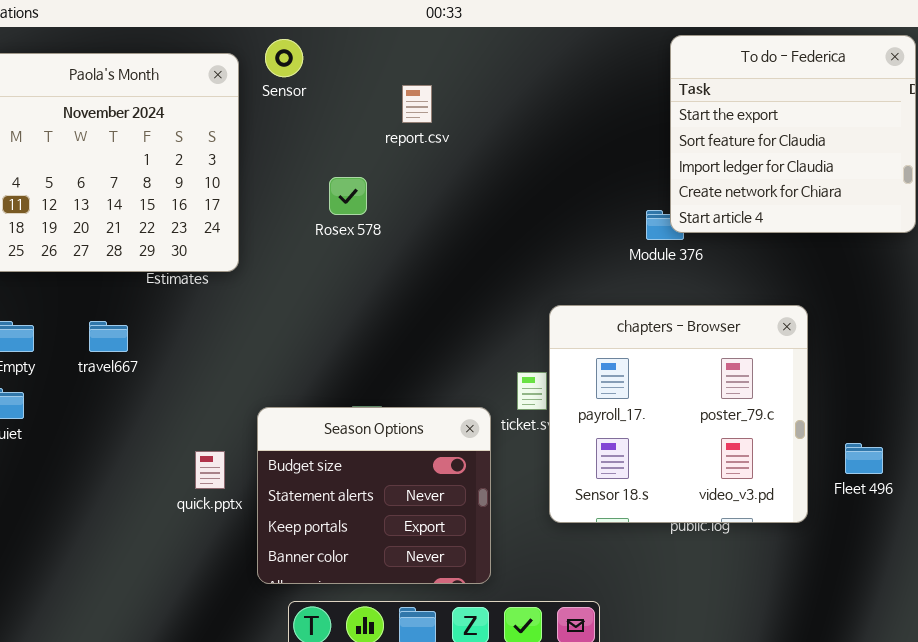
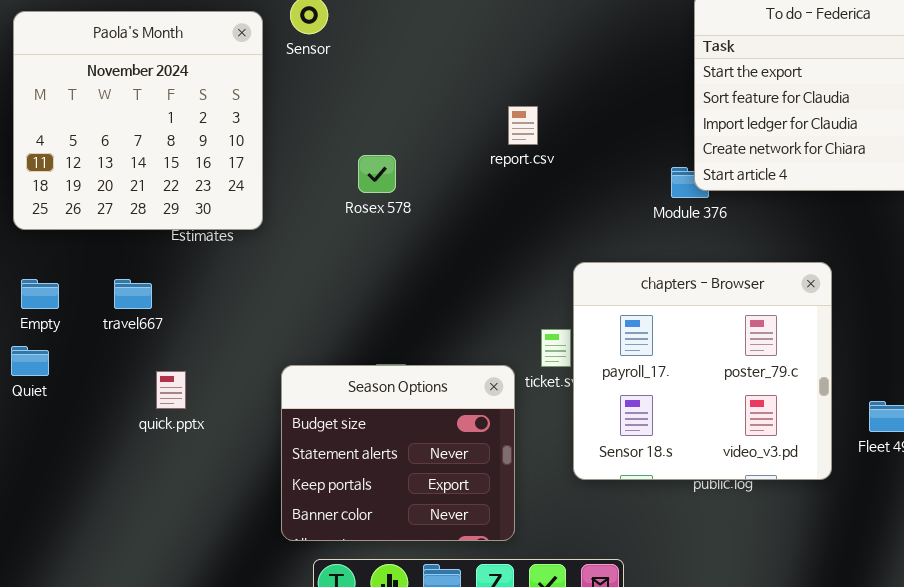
report.csv: [402,85,432,123] -> [508,106,538,145], moved
Rosex 578: [329,177,367,215] -> [358,155,396,193], moved
quick.pptx: [195,451,225,489] -> [156,371,186,409], moved

